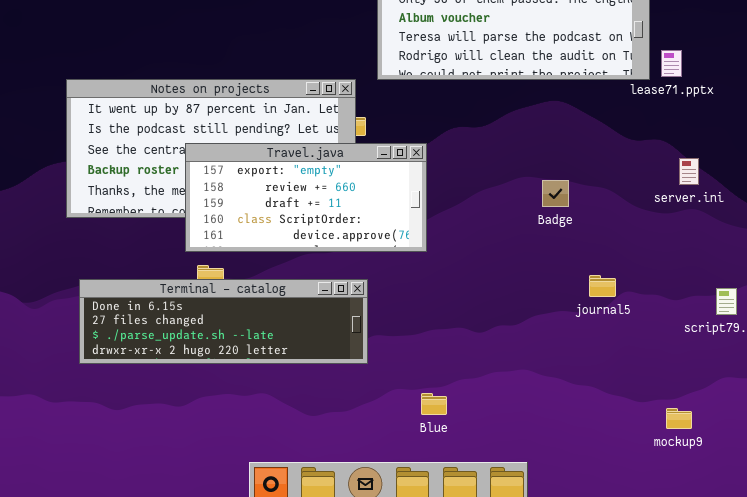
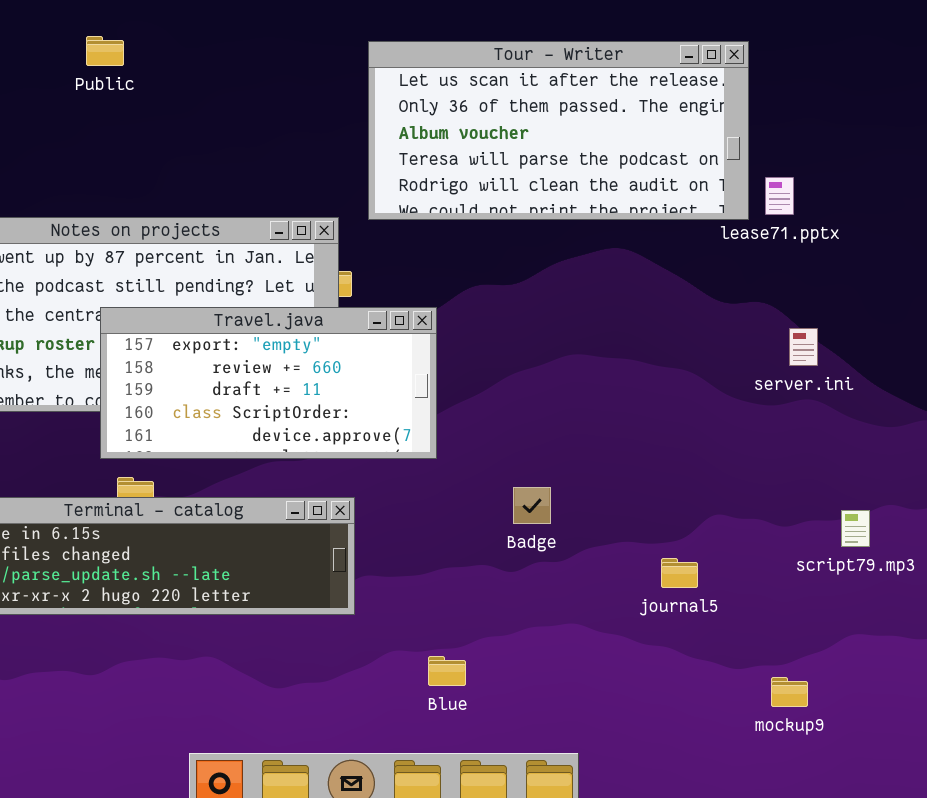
Badge: [542,180,569,207] -> [513,487,551,524], moved
journal5: [589,275,616,297] -> [661,558,698,588], moved

